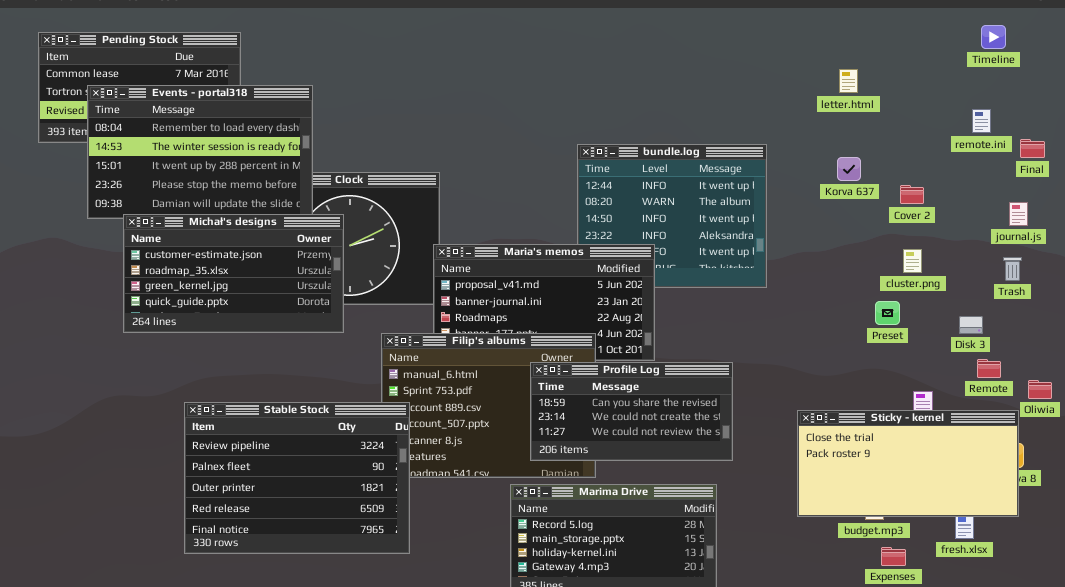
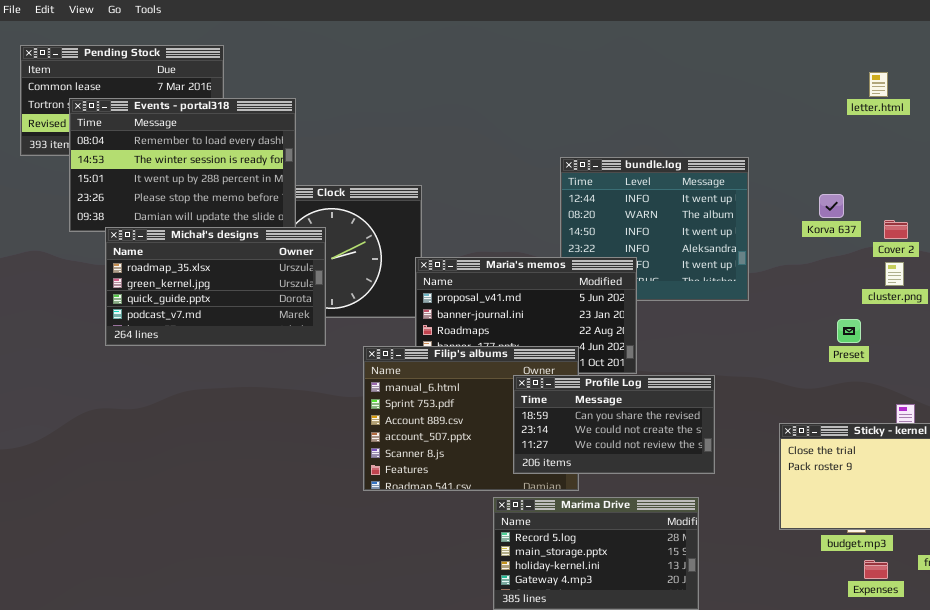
letter.html: [839,69,858,93] -> [869,72,888,97], moved
Korva 637: [837,157,861,181] -> [819,194,844,218], moved
Cover 2: [900,185,924,204] -> [884,220,908,239], moved
Michał's designs: [123,214,344,333] -> [105,227,326,346], scrolled down 1 row
Preset: [875,301,900,325] -> [837,319,861,343], moved
Stable Stock: [184,402,410,554] -> none, closed

